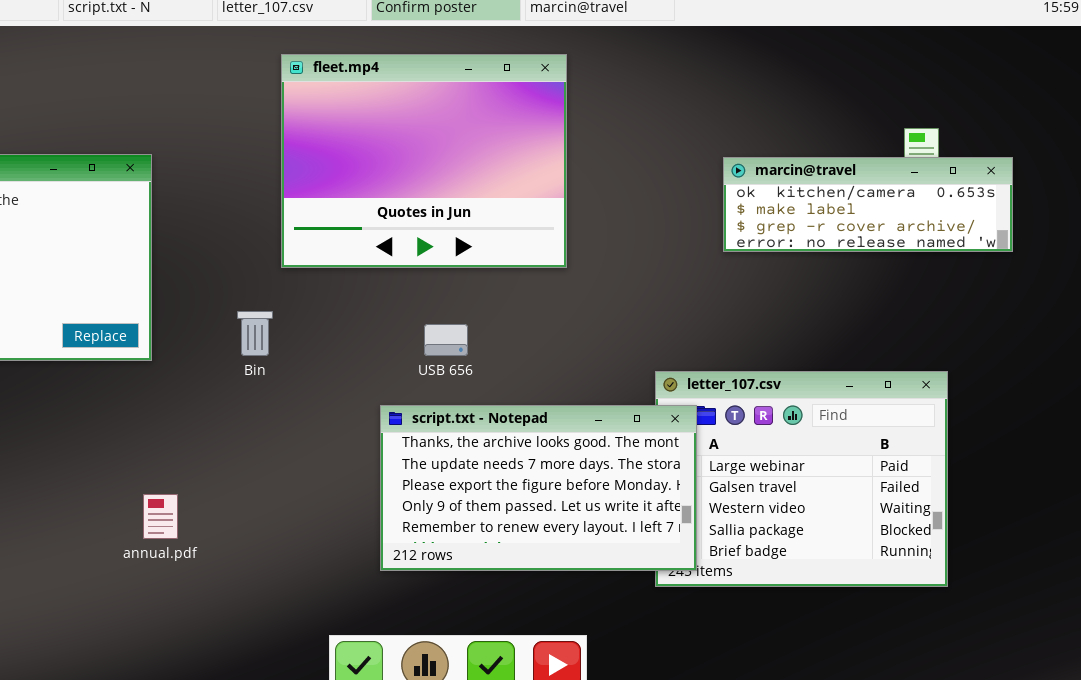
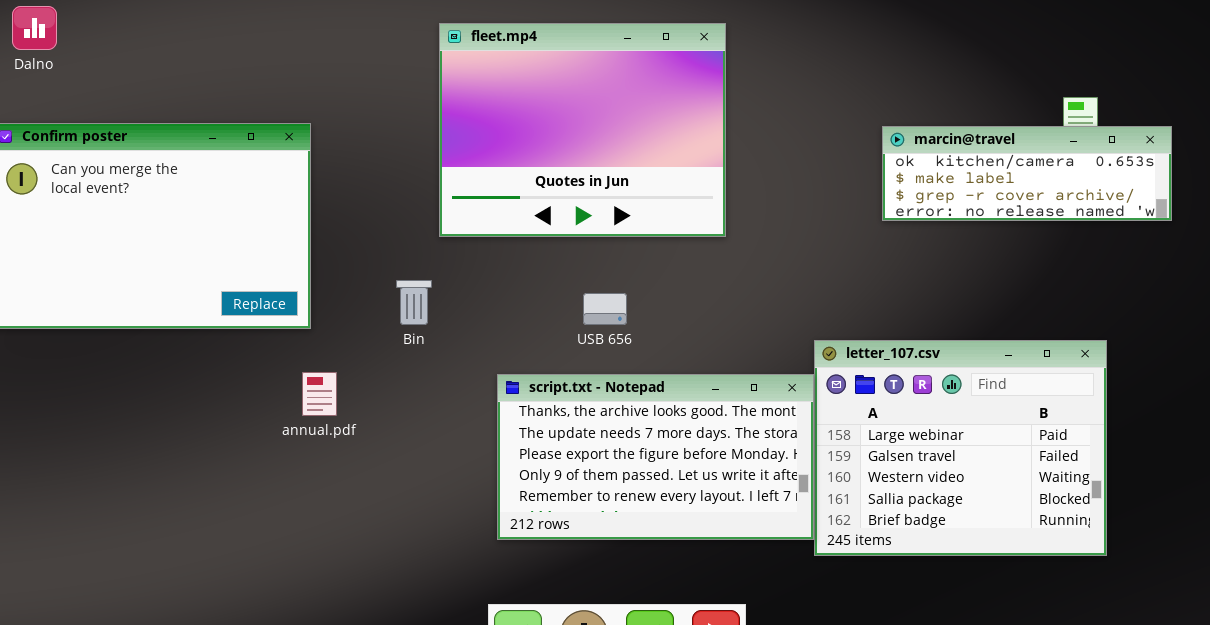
script.txt - Notepad: [380,405,697,571] -> [497,374,814,540], moved
annual.pdf: [143,494,178,539] -> [302,372,337,416], moved

